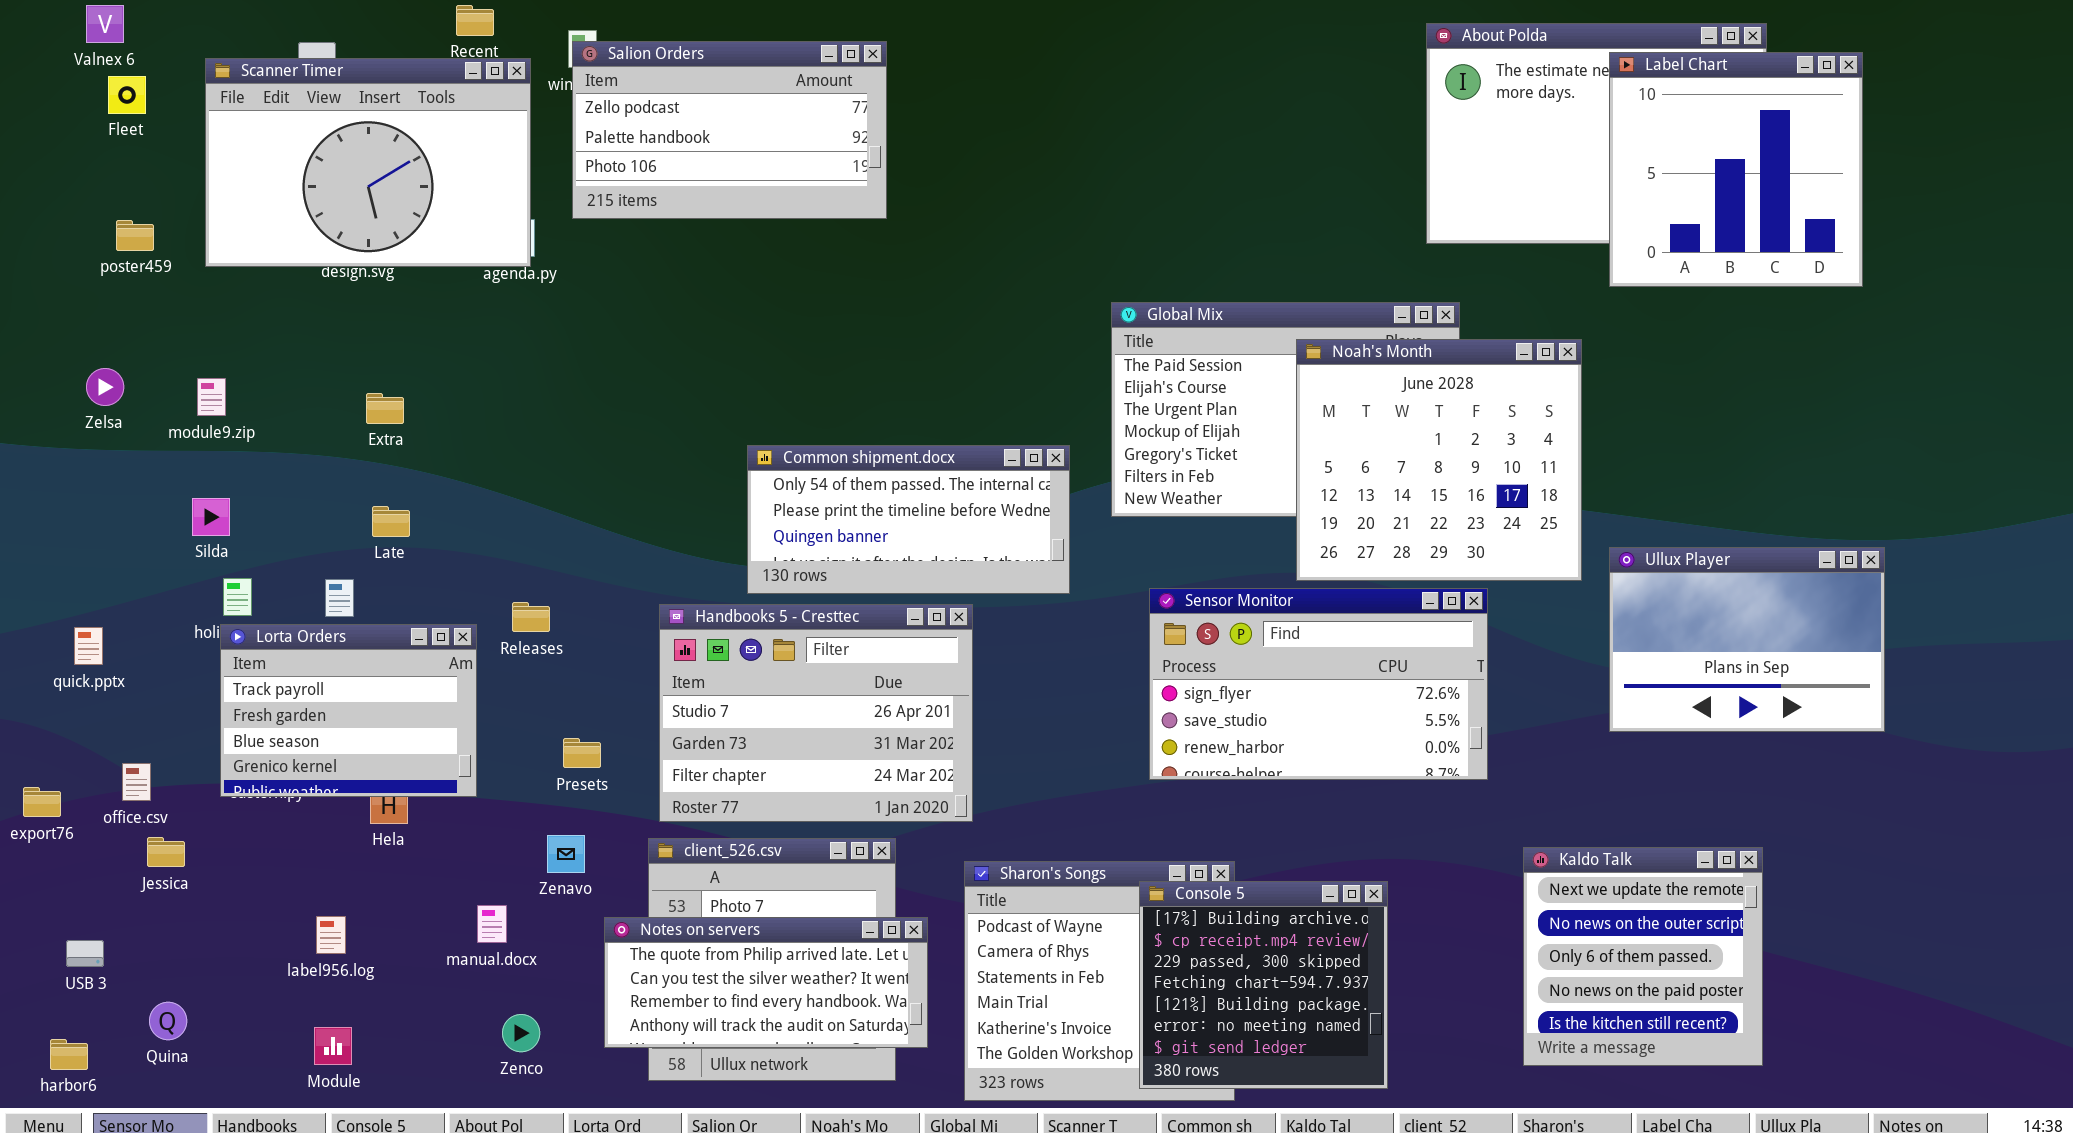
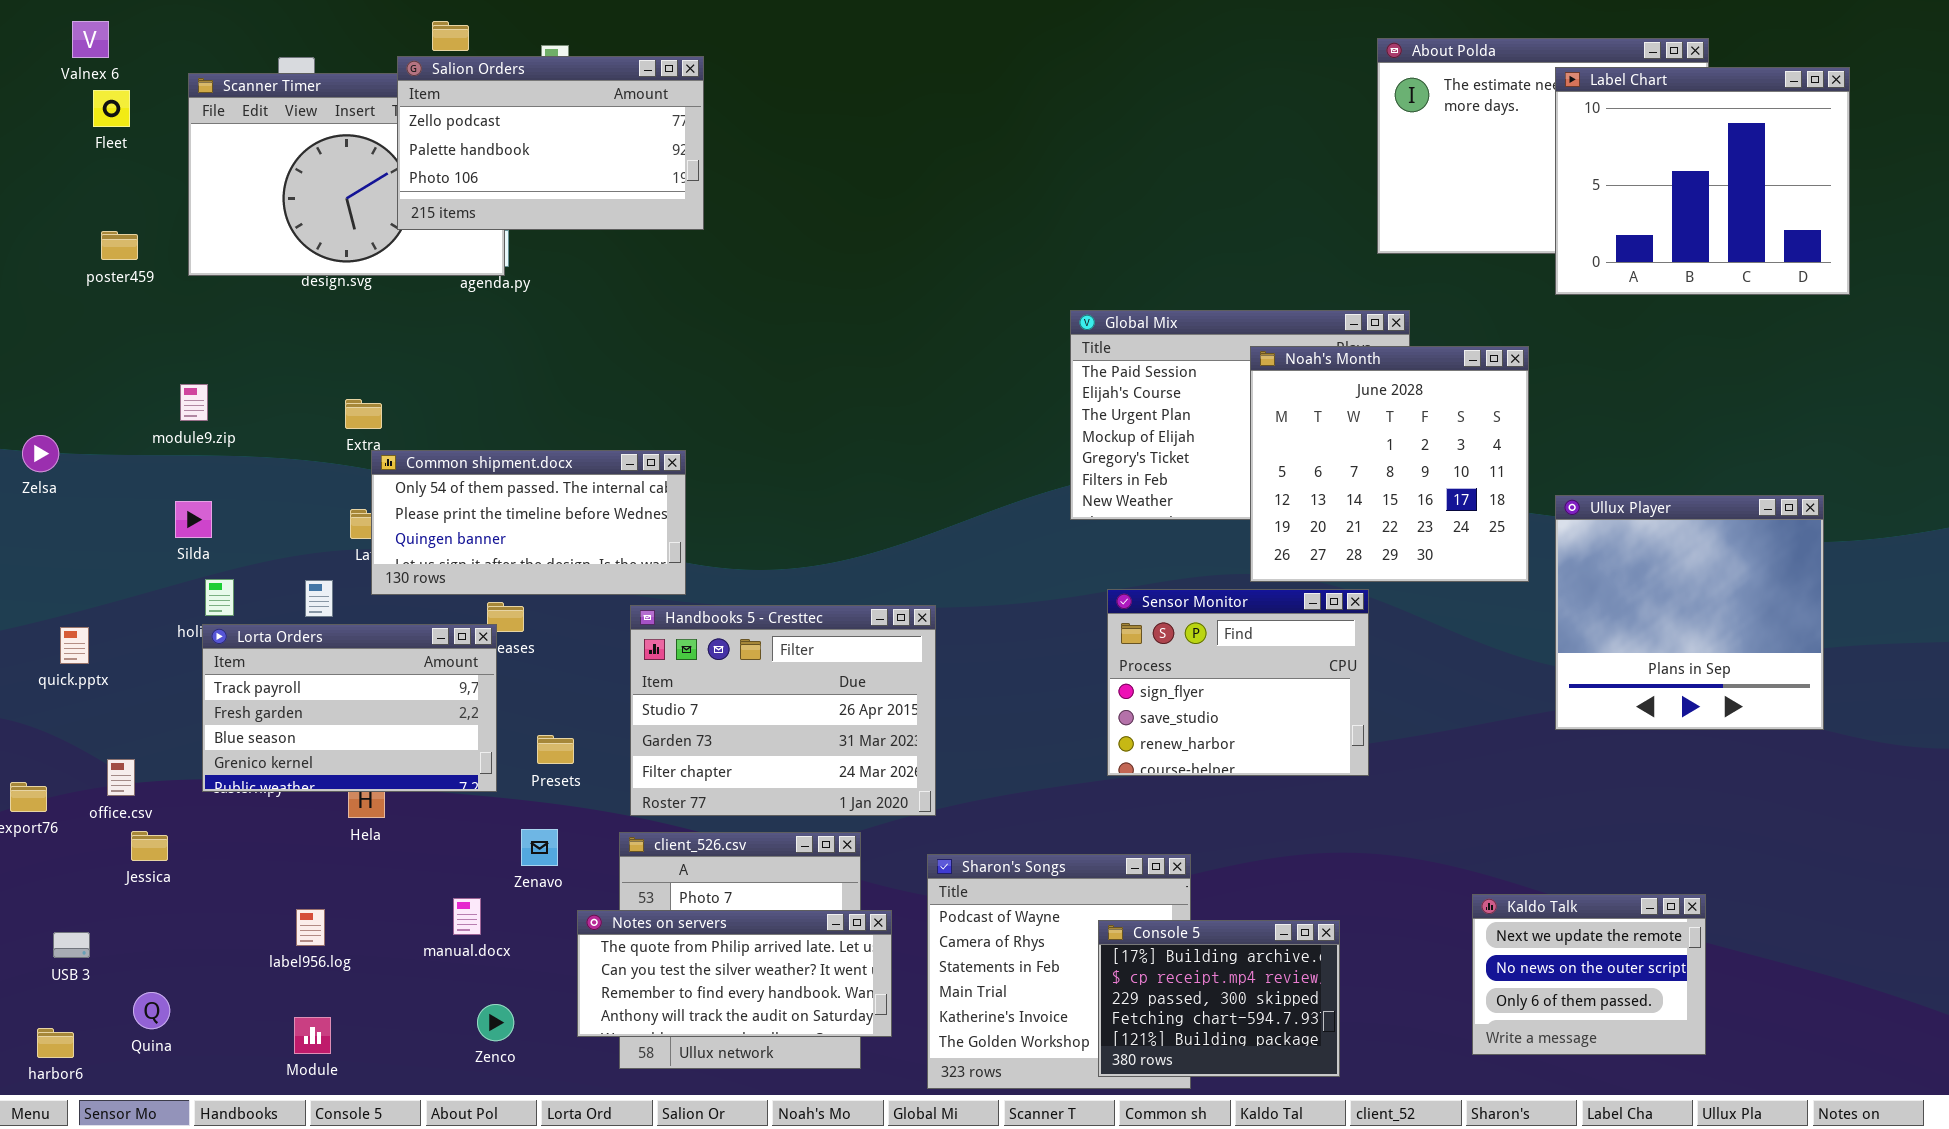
Salion Orders: [572,41,887,219] -> [397,56,704,230], moved
Label Chart: [1609,52,1863,287] -> [1555,67,1850,295], resized
Zelsa: [86,368,124,406] -> [22,435,59,472], moved
Common shipment.docx: [747,445,1070,594] -> [371,450,686,595], moved
Ullux Player: [1609,547,1885,732] -> [1555,495,1824,730], resized
Sensor Monitor: [1149,588,1488,780] -> [1107,589,1369,776], resized
Lorta Orders: [220,624,477,797] -> [202,624,497,792], resized
Kaldo Talk: [1523,847,1763,1066] -> [1472,894,1706,1055], resized
Console 5: [1139,881,1388,1089] -> [1098,920,1340,1077], resized

